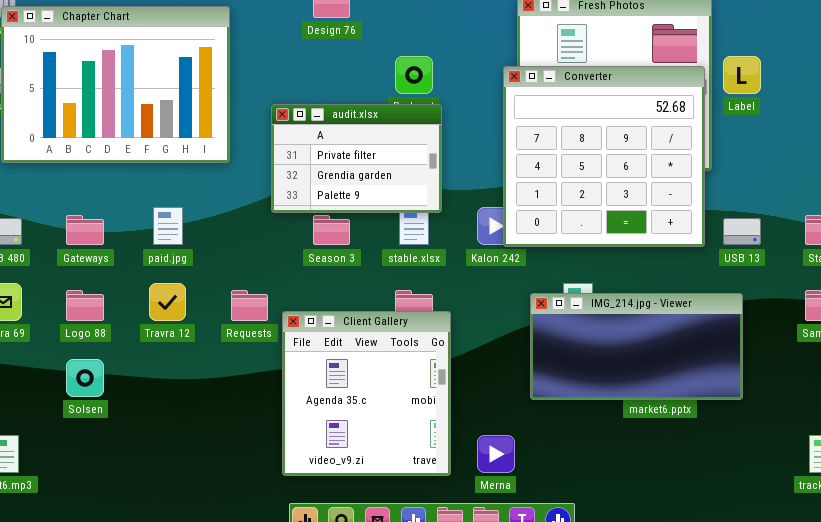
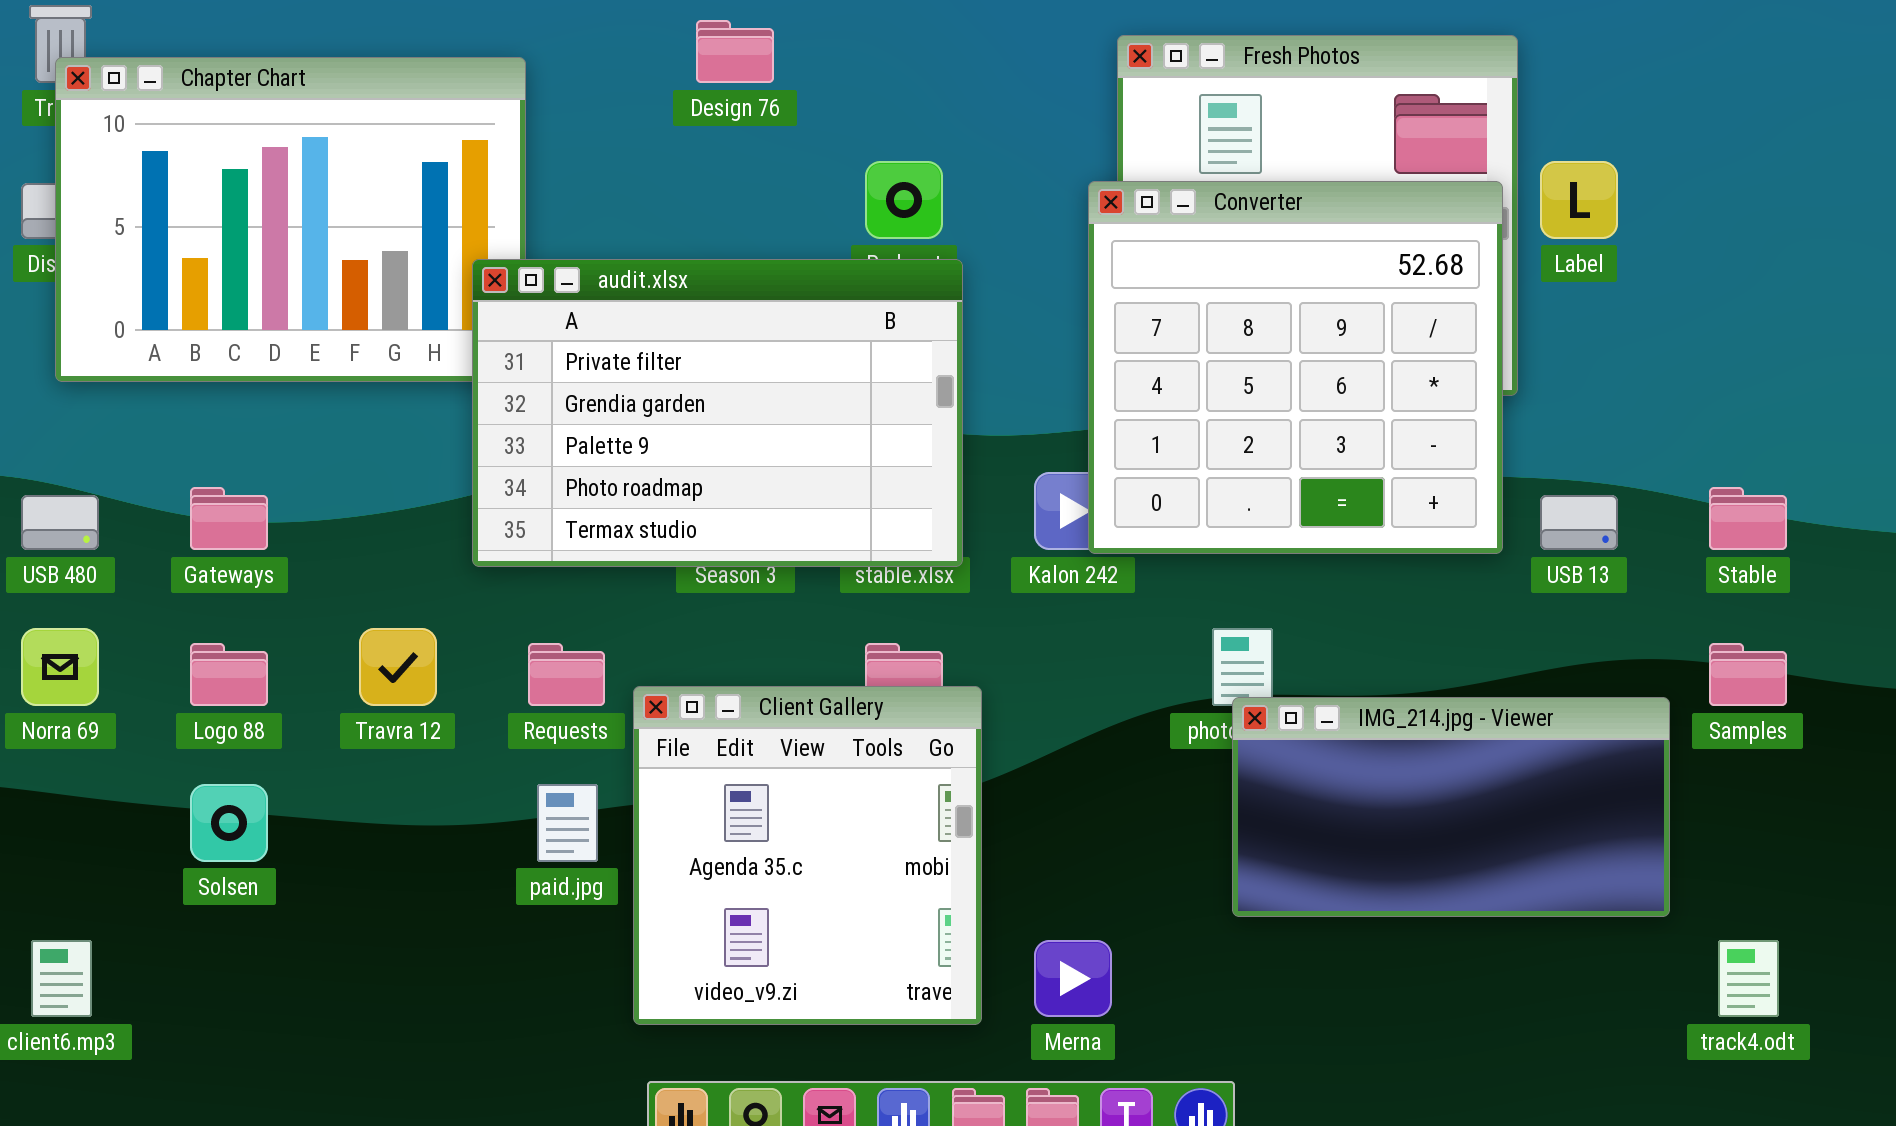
audit.xlsx: [271,104,442,213] -> [472,259,963,567], resized
paid.jpg: [153,207,183,245] -> [537,784,598,862], moved
IMG_214.jpg - Viewer: [530,293,743,400] -> [1232,697,1670,917], moved

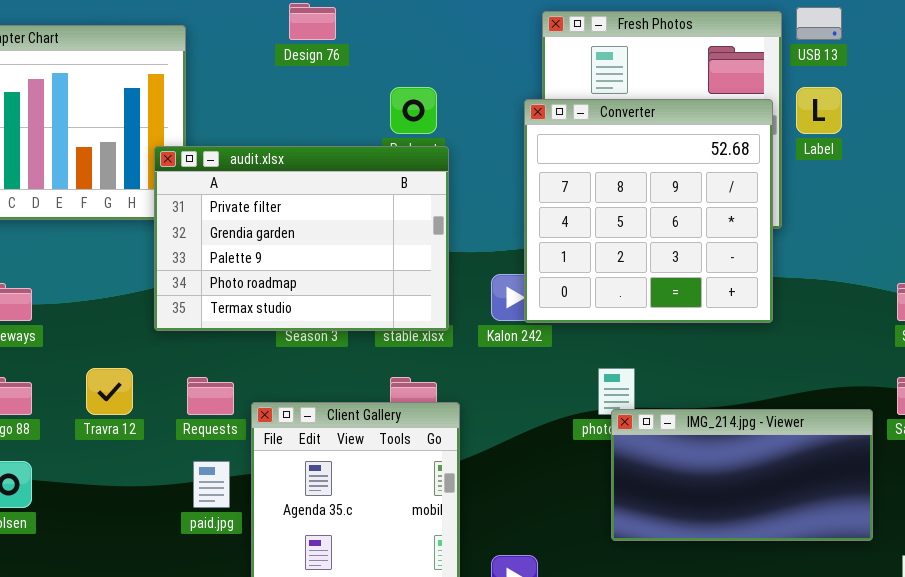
USB 13: [1540,495,1618,550] -> [796,7,842,40], moved

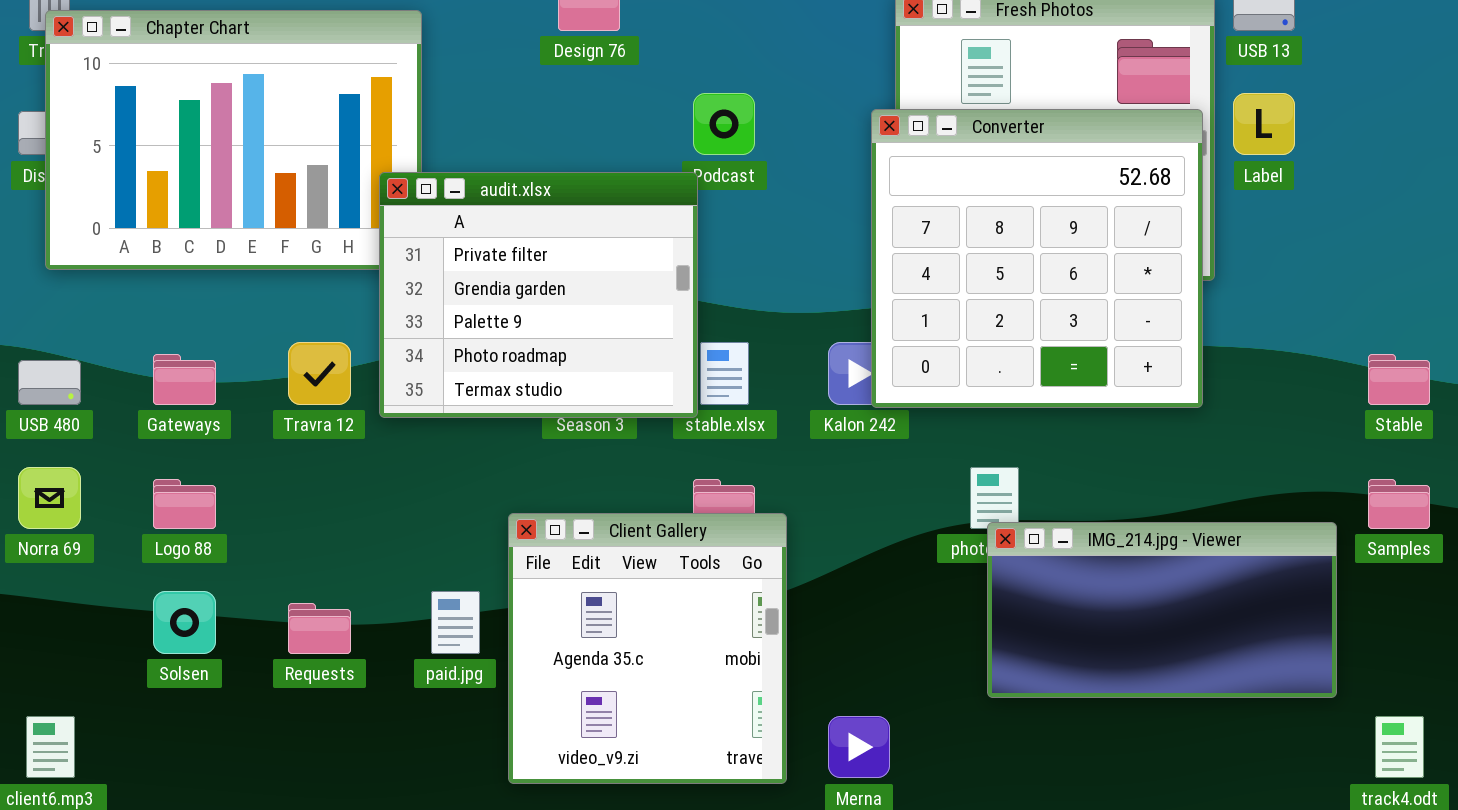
audit.xlsx: [154,146,449,331] -> [379,172,698,418], resized
Travra 12: [86,368,133,415] -> [288,342,351,405], moved
Requests: [187,377,234,415] -> [288,603,351,654], moved

